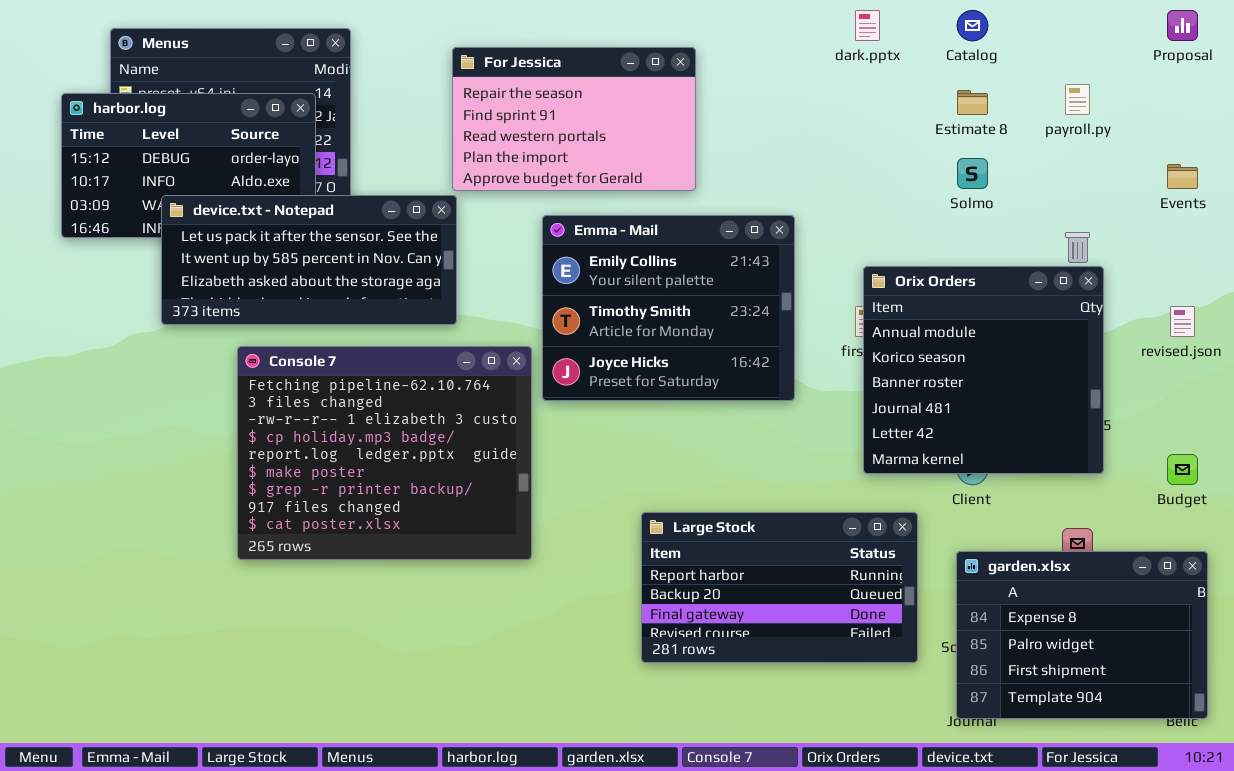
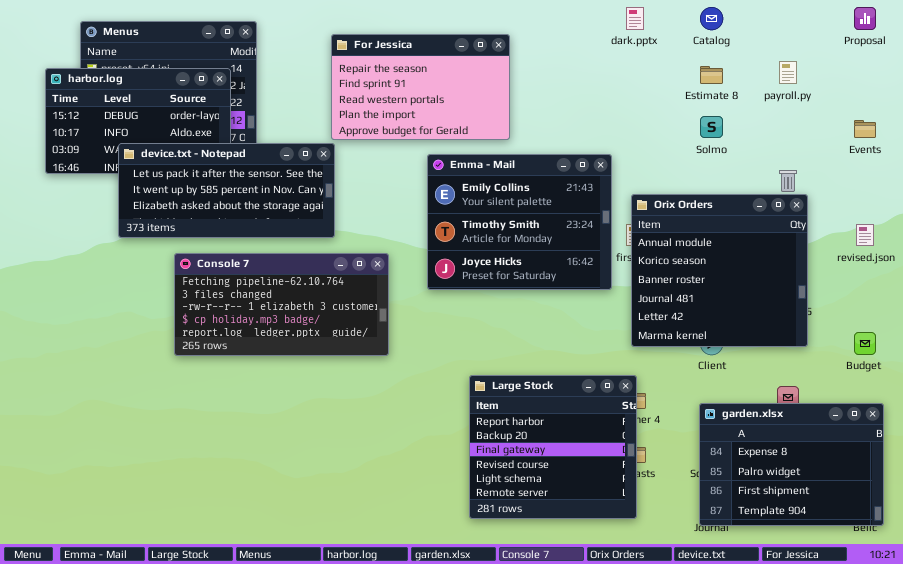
Emma - Mail: [542,215,795,401] -> [427,154,612,290], moved
Console 7: [237,346,532,560] -> [174,253,389,356], resized
Large Stock: [641,512,918,663] -> [469,375,637,519], resized

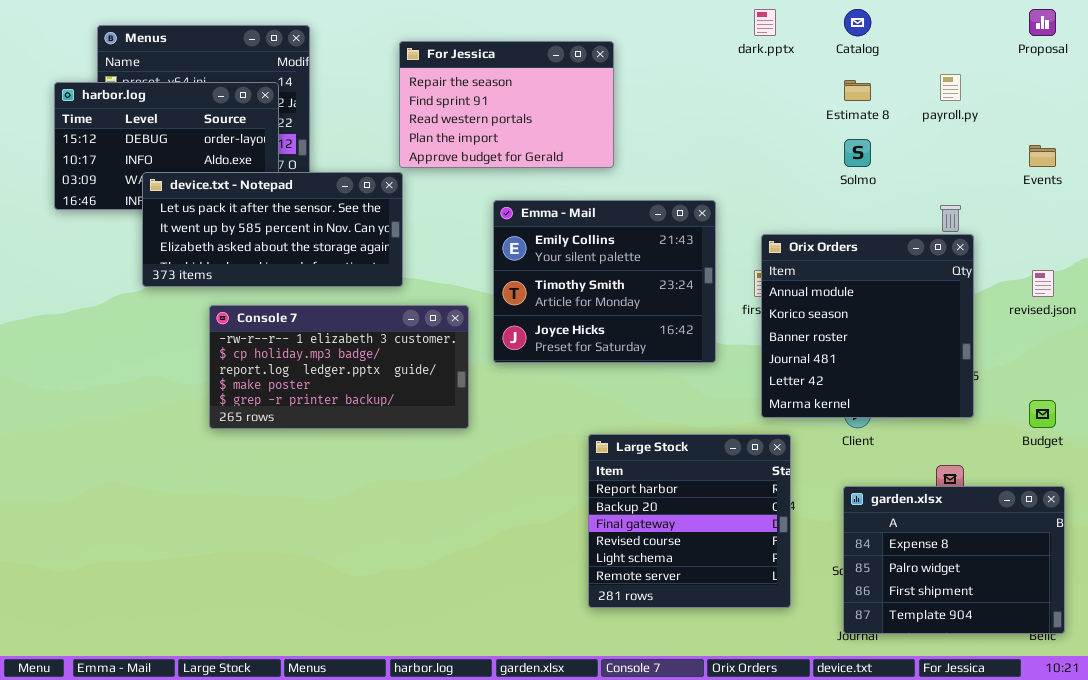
Emma - Mail: [427,154,612,290] -> [493,200,716,363], moved
Console 7: [174,253,389,356] -> [209,305,469,429], scrolled down 2 rows
Large Stock: [469,375,637,519] -> [588,434,791,608], moved

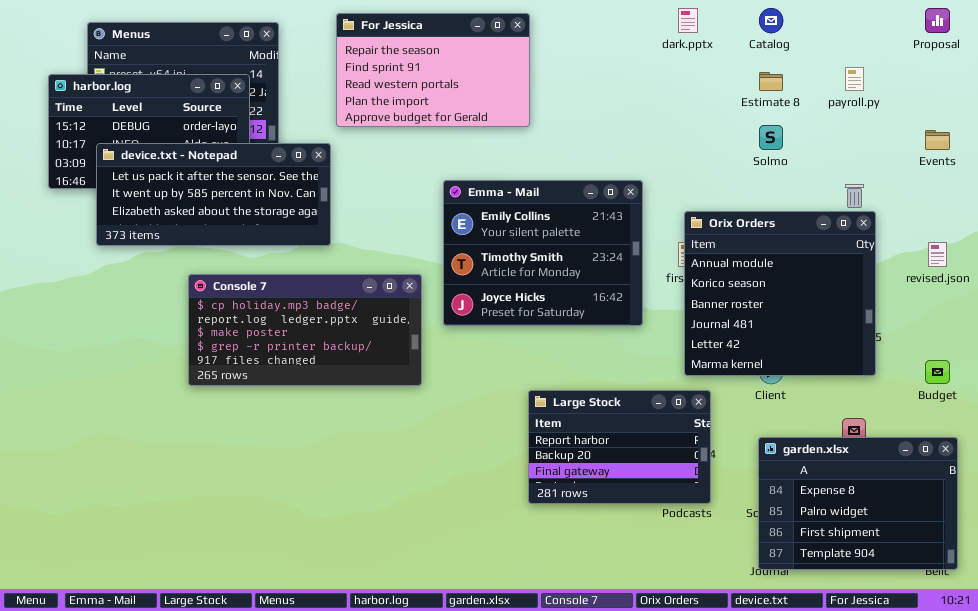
For Jessica: [399,41,614,168] -> [336,13,530,127], moved
device.txt - Notepad: [142,172,403,287] -> [96,143,331,246], moved
Console 7: [209,305,469,429] -> [188,274,422,386], scrolled down 1 row
Large Stock: [588,434,791,608] -> [528,390,711,504], resized

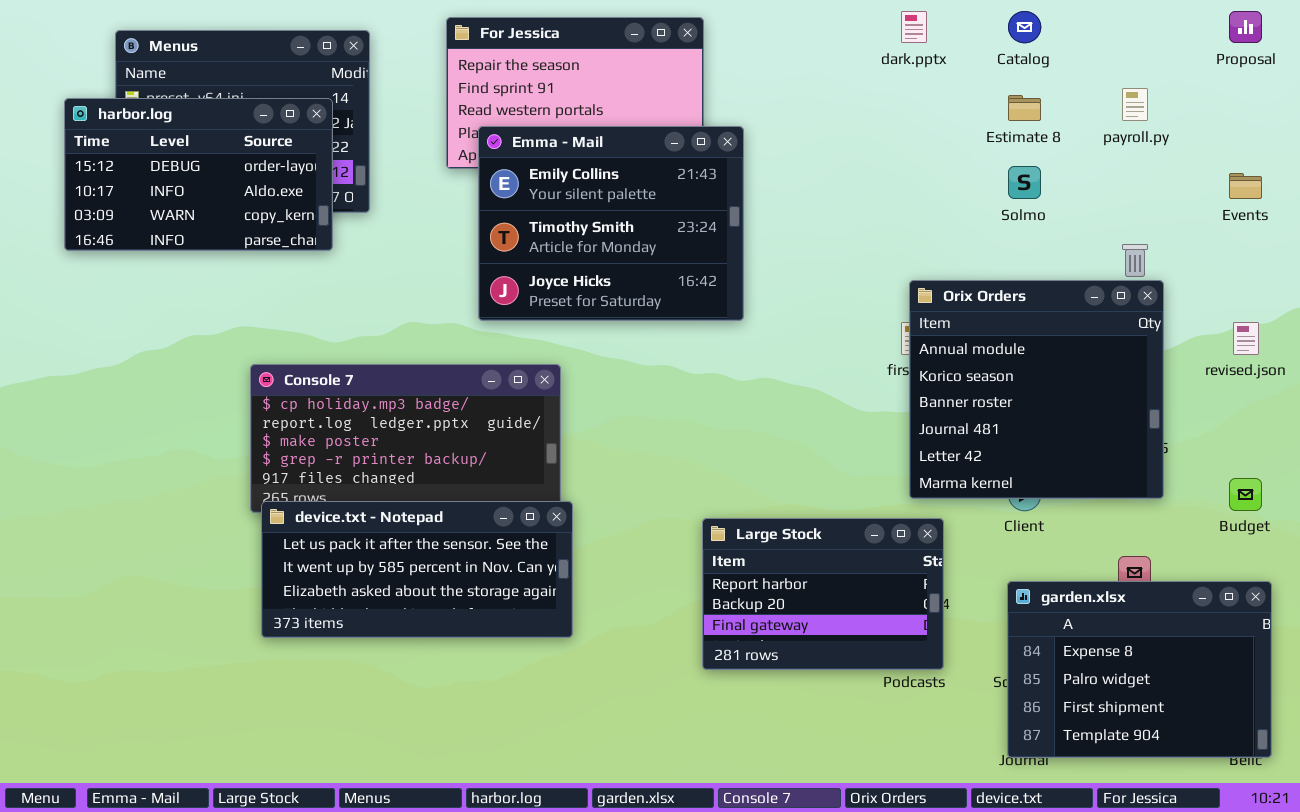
device.txt - Notepad: [96,143,331,246] -> [261,501,573,638], moved
Emma - Mail: [443,180,643,326] -> [478,126,744,321], moved

